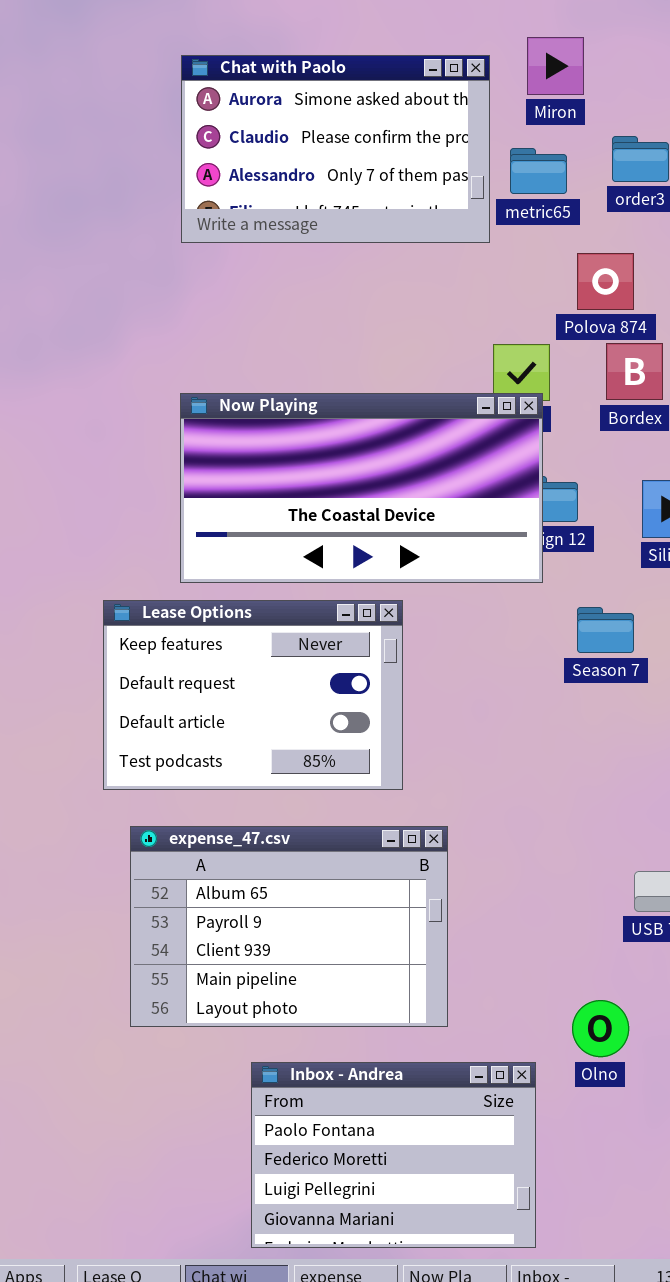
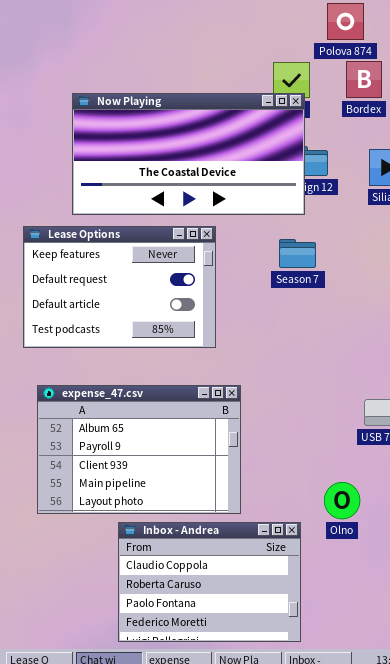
Season 7: [577,607,634,653] -> [279,239,316,268], moved
expense_47.csv: [130,826,448,1027] -> [37,385,241,514], moved
Inbox - Andrea: [251,1062,536,1248] -> [118,522,301,642], scrolled up 2 rows

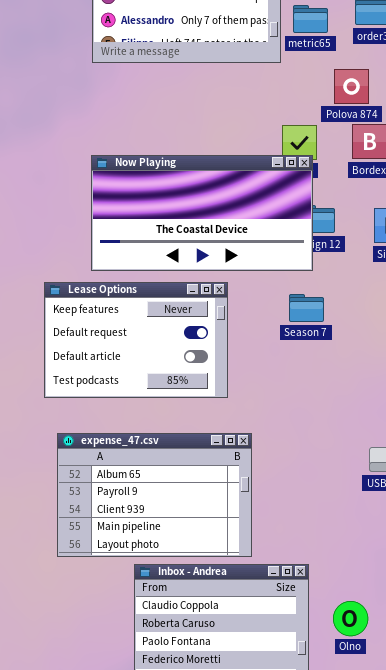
Olno: [324,482,360,519] -> [333,601,368,636], moved

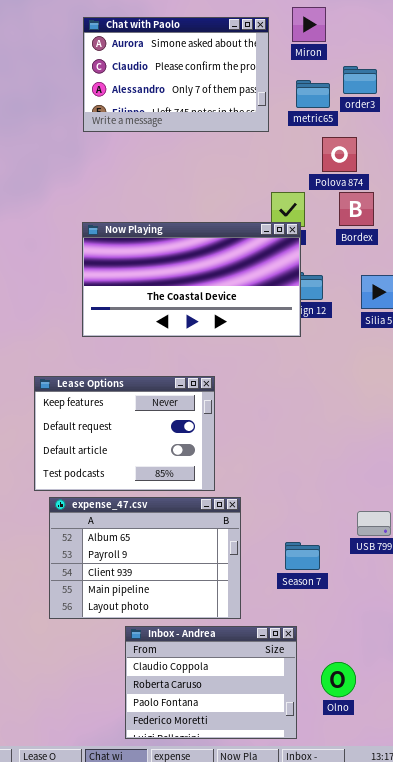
metric65: [293,5,328,33] -> [296,80,330,108], moved
Lease Options: [44,282,228,398] -> [34,376,215,491], moved
Season 7: [289,294,324,322] -> [285,542,320,570], moved

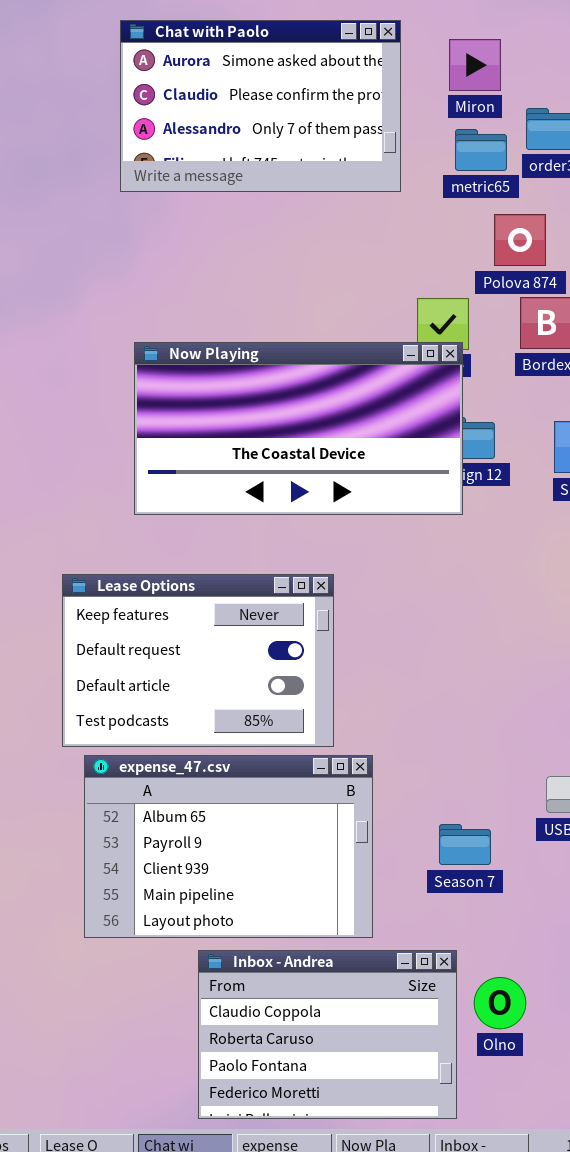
Miron: [292,7,326,42] -> [449,39,501,91], moved
Chat with Paolo: [83,17,269,132] -> [120,20,401,192], moved
Olno: [321,662,356,697] -> [474,977,526,1029], moved

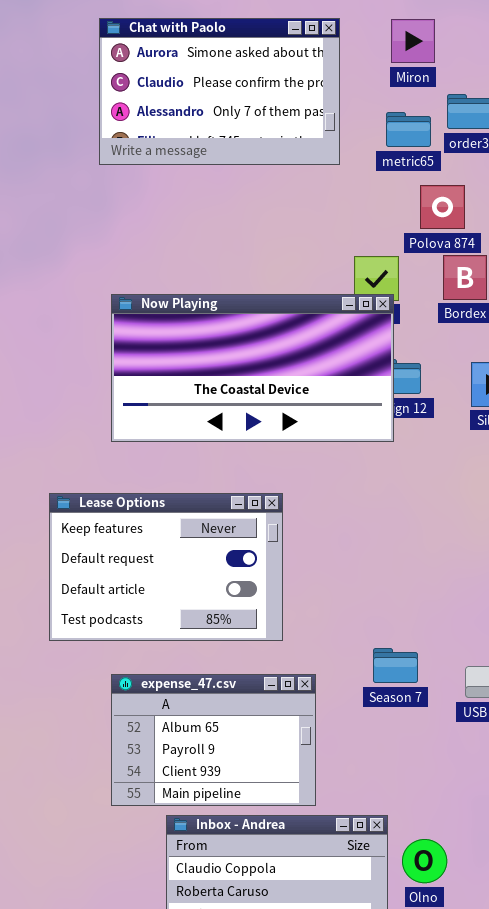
Miron: [449,39,501,91] -> [391,19,435,63], moved
expense_47.csv: [84,755,373,938] -> [111,674,316,806], resized
Season 7: [439,824,491,865] -> [373,648,418,683], moved

